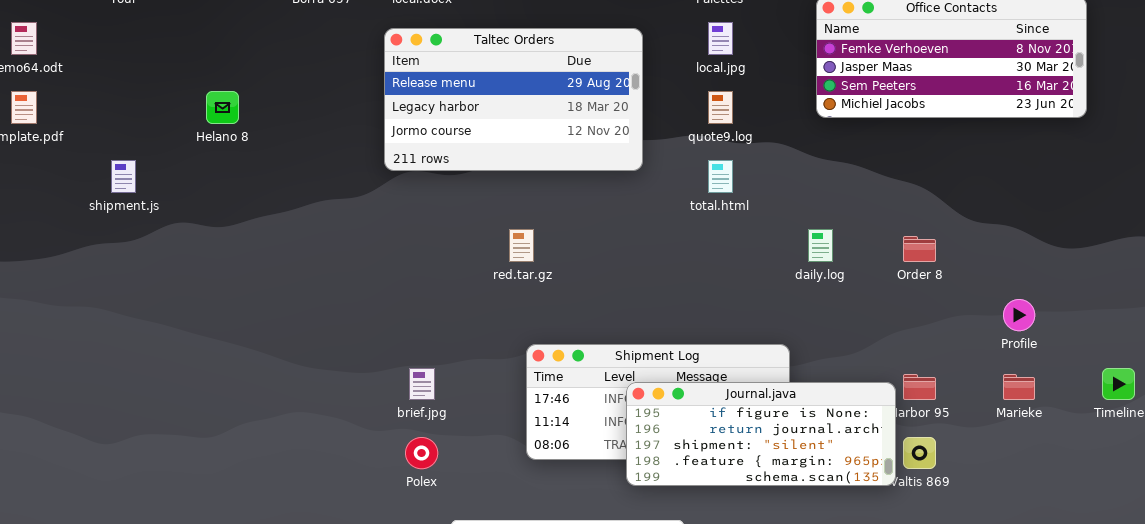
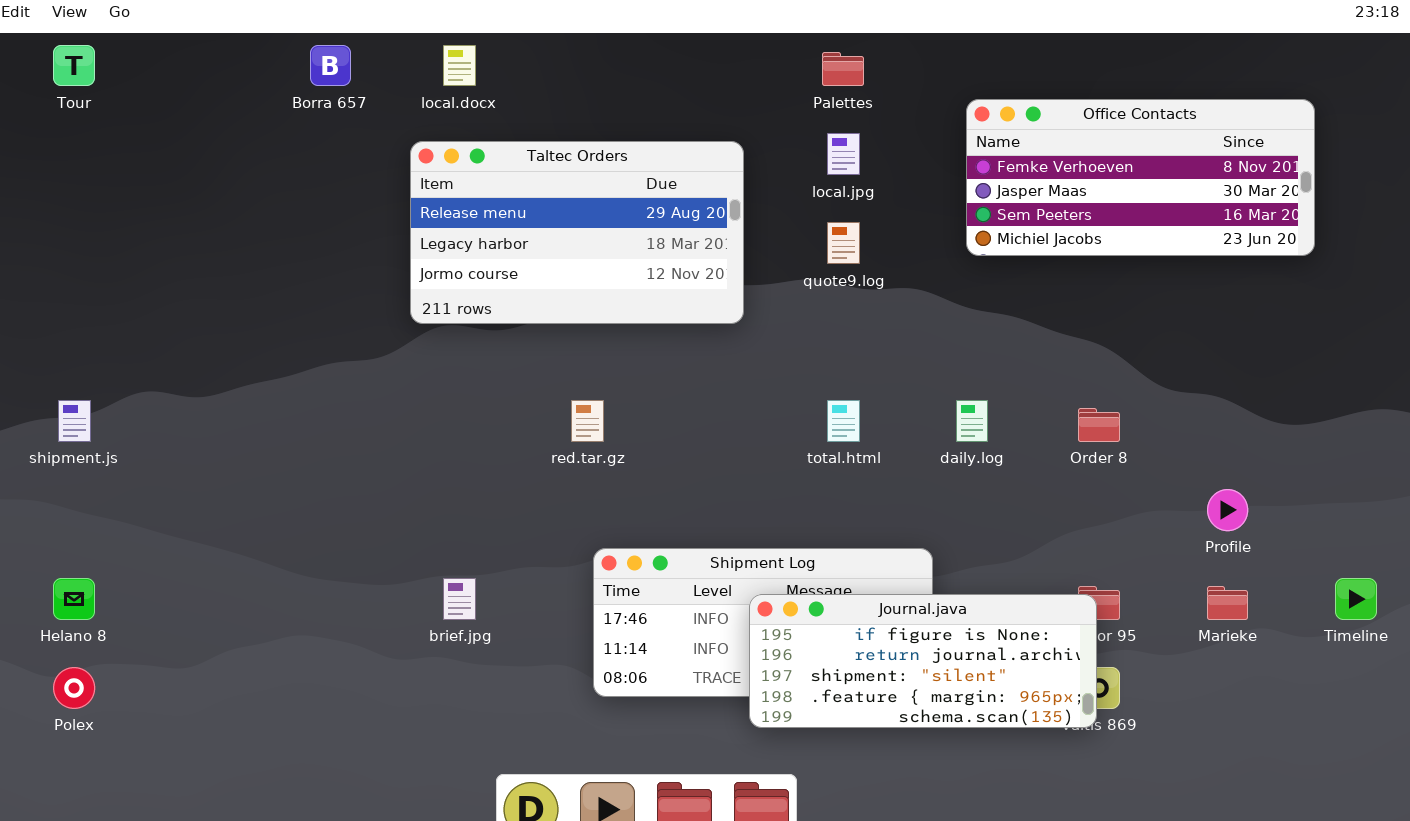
Helano 8: [206,91,239,124] -> [53,578,95,620], moved
shipment.js: [111,160,136,193] -> [58,400,91,442], moved
total.html: [708,160,733,193] -> [827,400,860,442], moved
Journal.java: [626,382,896,486] -> [749,594,1097,728], moved
Polex: [405,437,438,469] -> [53,667,95,709], moved

